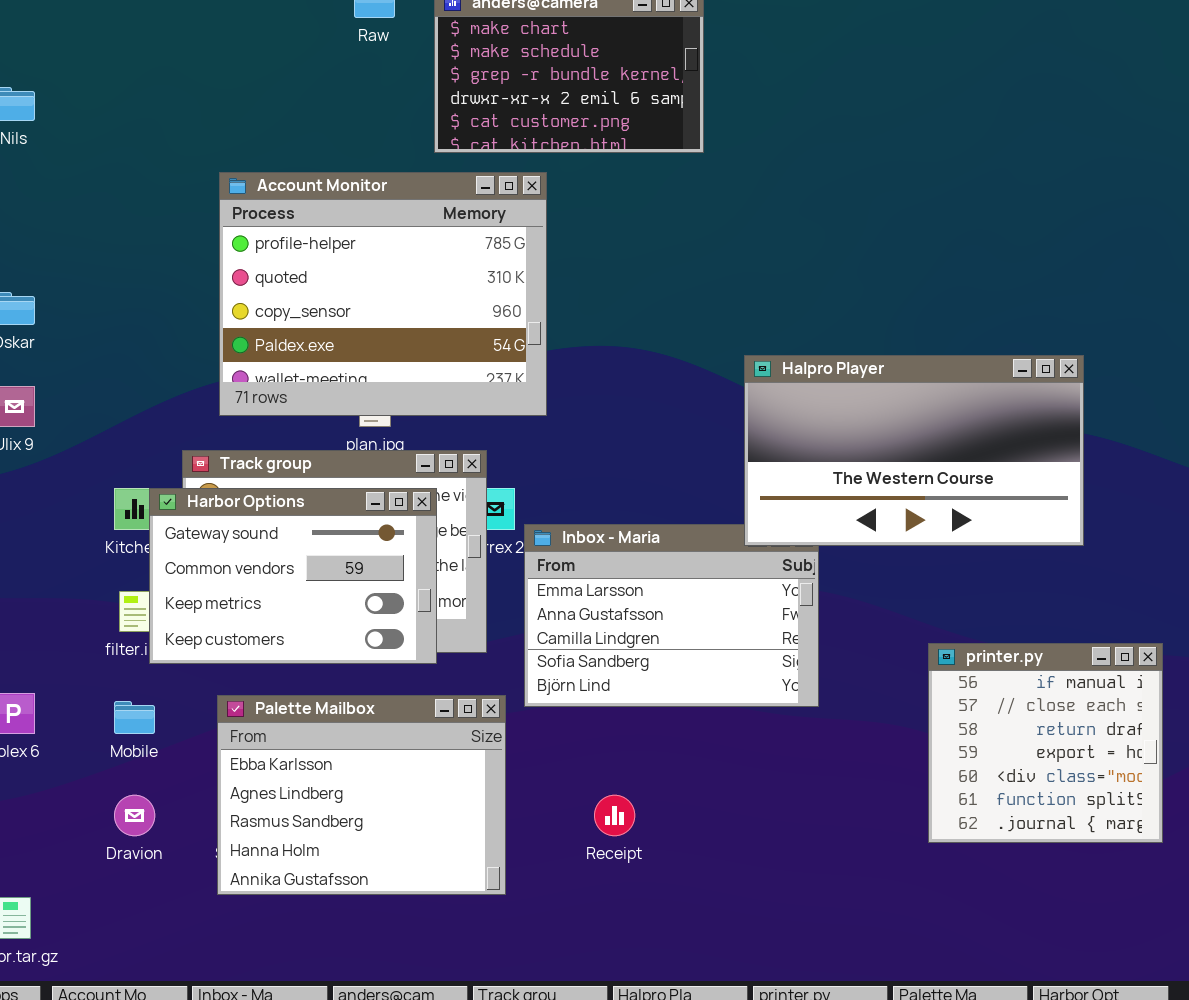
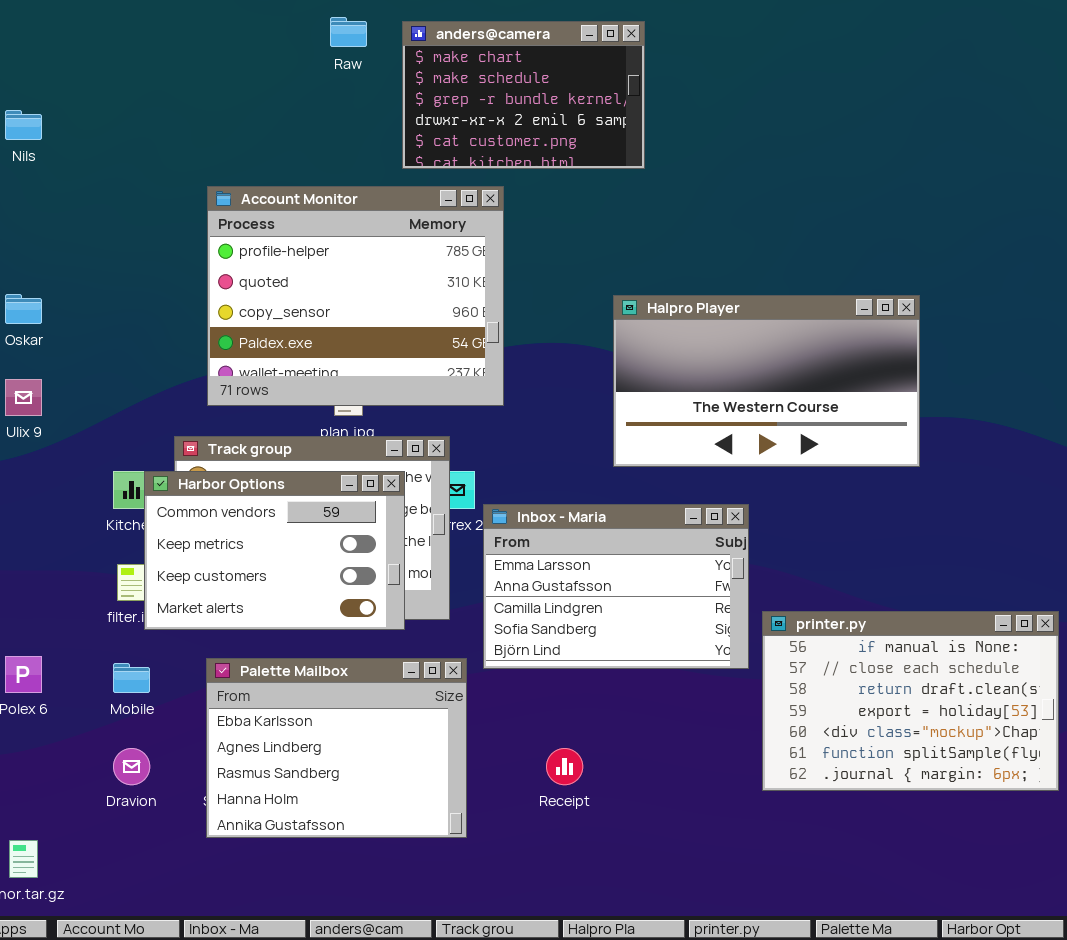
Halpro Player: [744,355,1084,546] -> [613,295,920,467], moved
Harbor Options: [149,488,437,664] -> [144,471,405,630], scrolled down 1 row
printer.py: [928,643,1163,843] -> [762,611,1059,791], resized

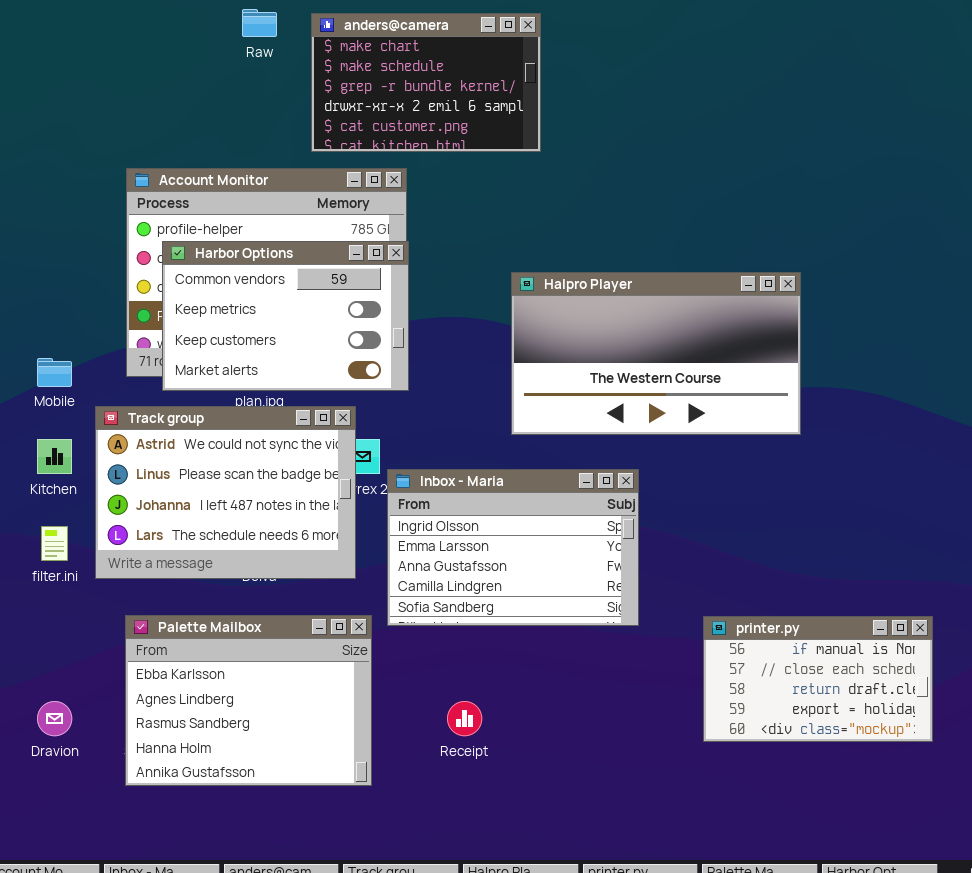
Harbor Options: [144,471,405,630] -> [162,241,409,391], moved
Inbox - Maria: [483,504,749,669] -> [387,469,639,626], scrolled up 1 row
printer.py: [762,611,1059,791] -> [703,616,933,742], resized
Mobile: [113,663,150,693] -> [37,358,72,387], moved

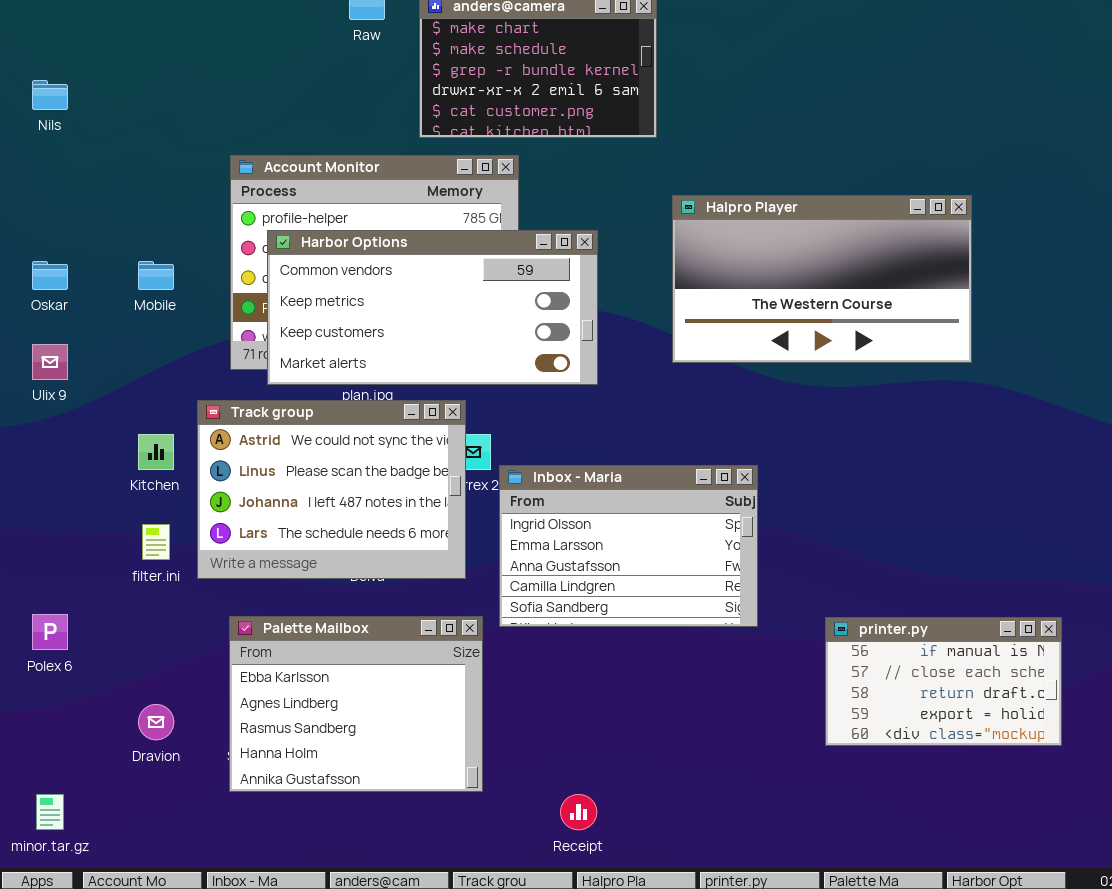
Harbor Options: [162,241,409,391] -> [267,230,598,385], resized
Halpro Player: [511,272,801,435] -> [672,195,972,363], moved
Mobile: [37,358,72,387] -> [138,261,174,290], moved
Receipt: [447,701,482,736] -> [560,794,597,830], moved

